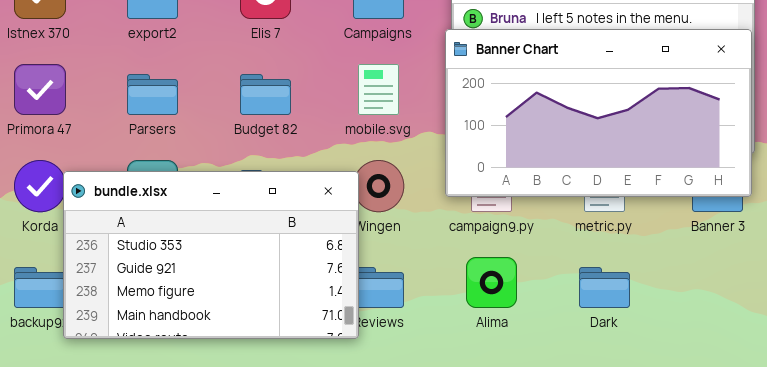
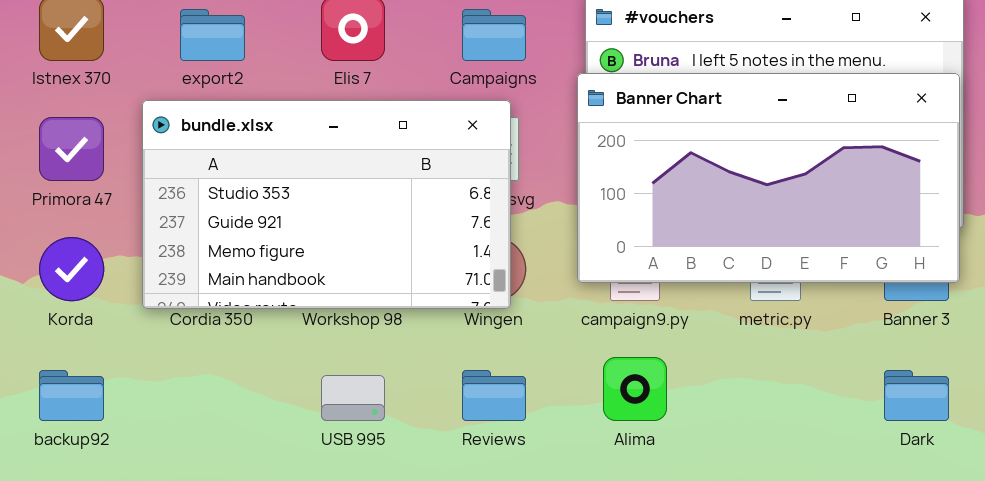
bundle.xlsx: [63,171,359,339] -> [142,100,511,309], moved
Dark: [579,267,630,308] -> [884,370,949,421], moved

